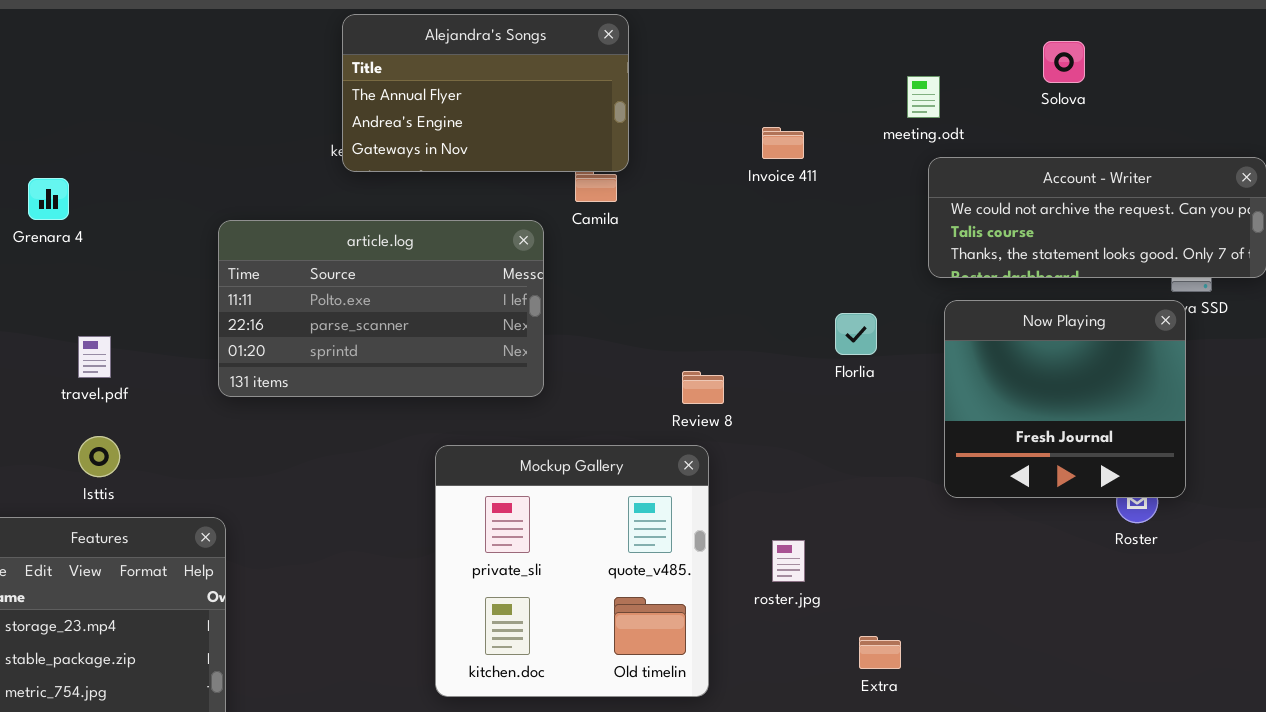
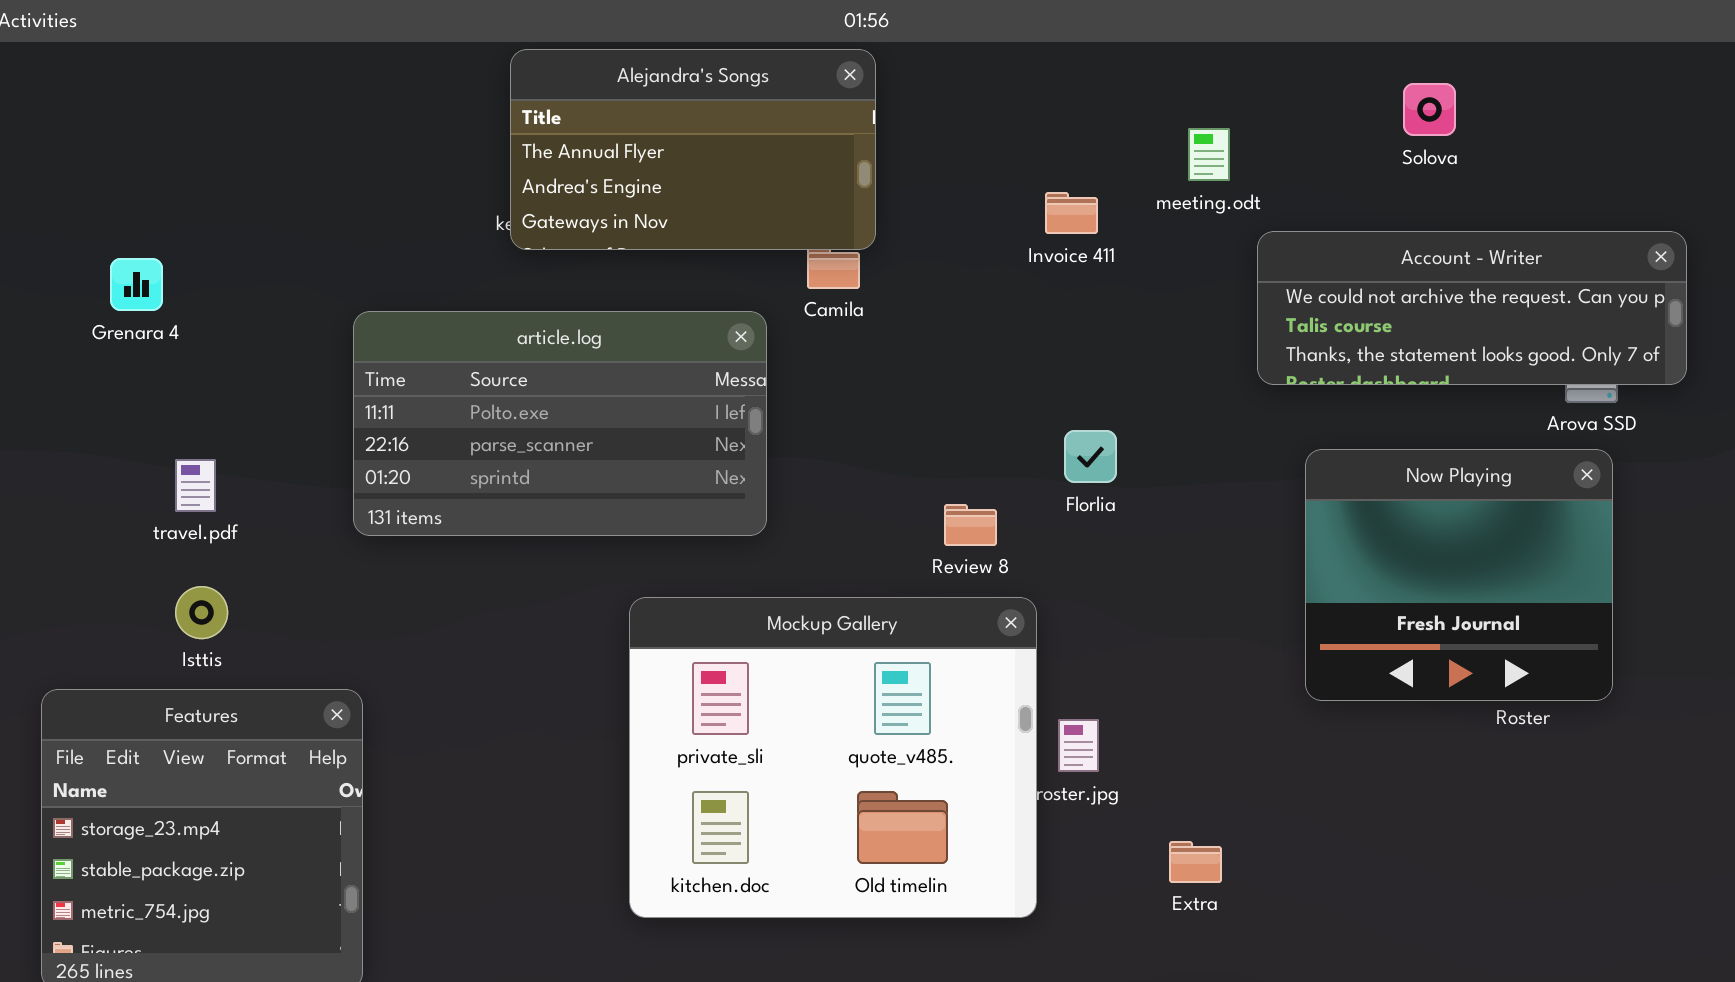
meeting.odt: [907,76,940,118] -> [1188,128,1230,181], moved
Now Playing: [944,300,1186,498] -> [1305,449,1613,701], moved
Florlia: [835,313,877,355] -> [1064,430,1117,483], moved
Mockup Gallery: [435,445,709,697] -> [629,597,1037,918], resized

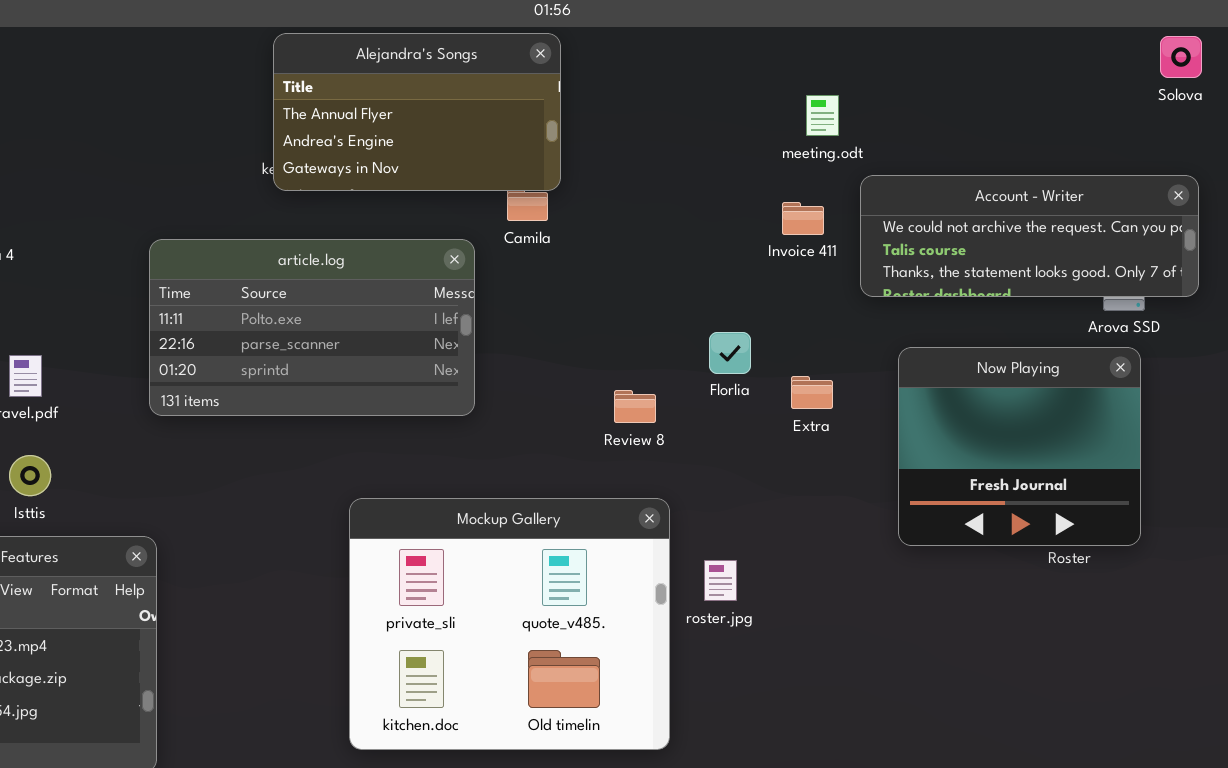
Solova: [1403,83,1456,136] -> [1160,36,1202,78], moved
Invoice 411: [1045,192,1098,234] -> [782,202,824,235], moved
Mockup Gallery: [629,597,1037,918] -> [349,498,670,750], moved
Extra: [1169,841,1222,883] -> [791,376,833,409], moved

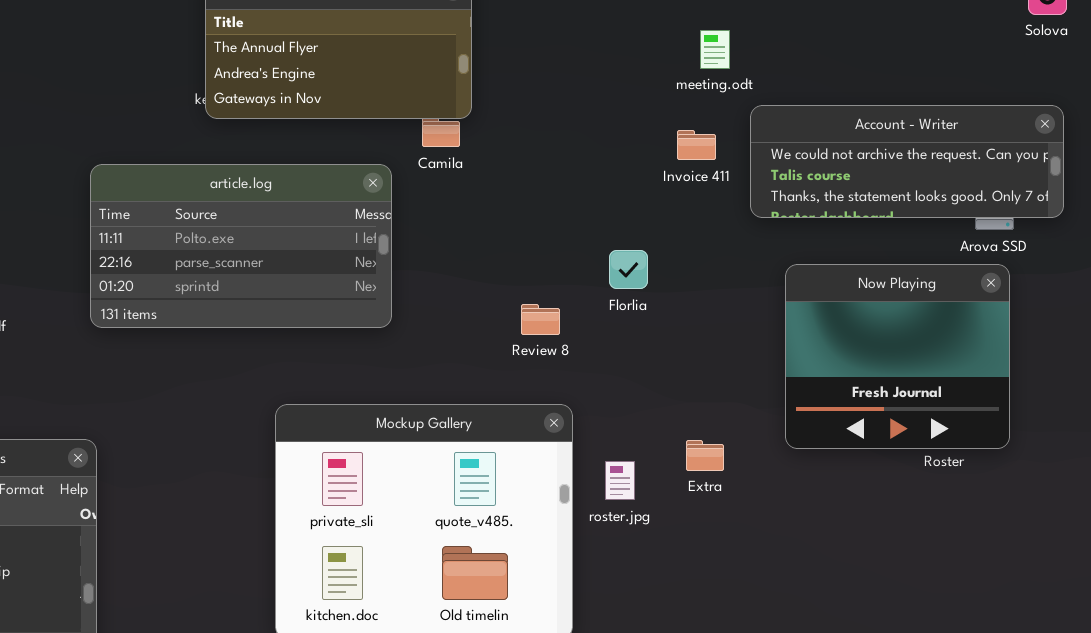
Extra: [791,376,833,409] -> [686,440,724,471], moved

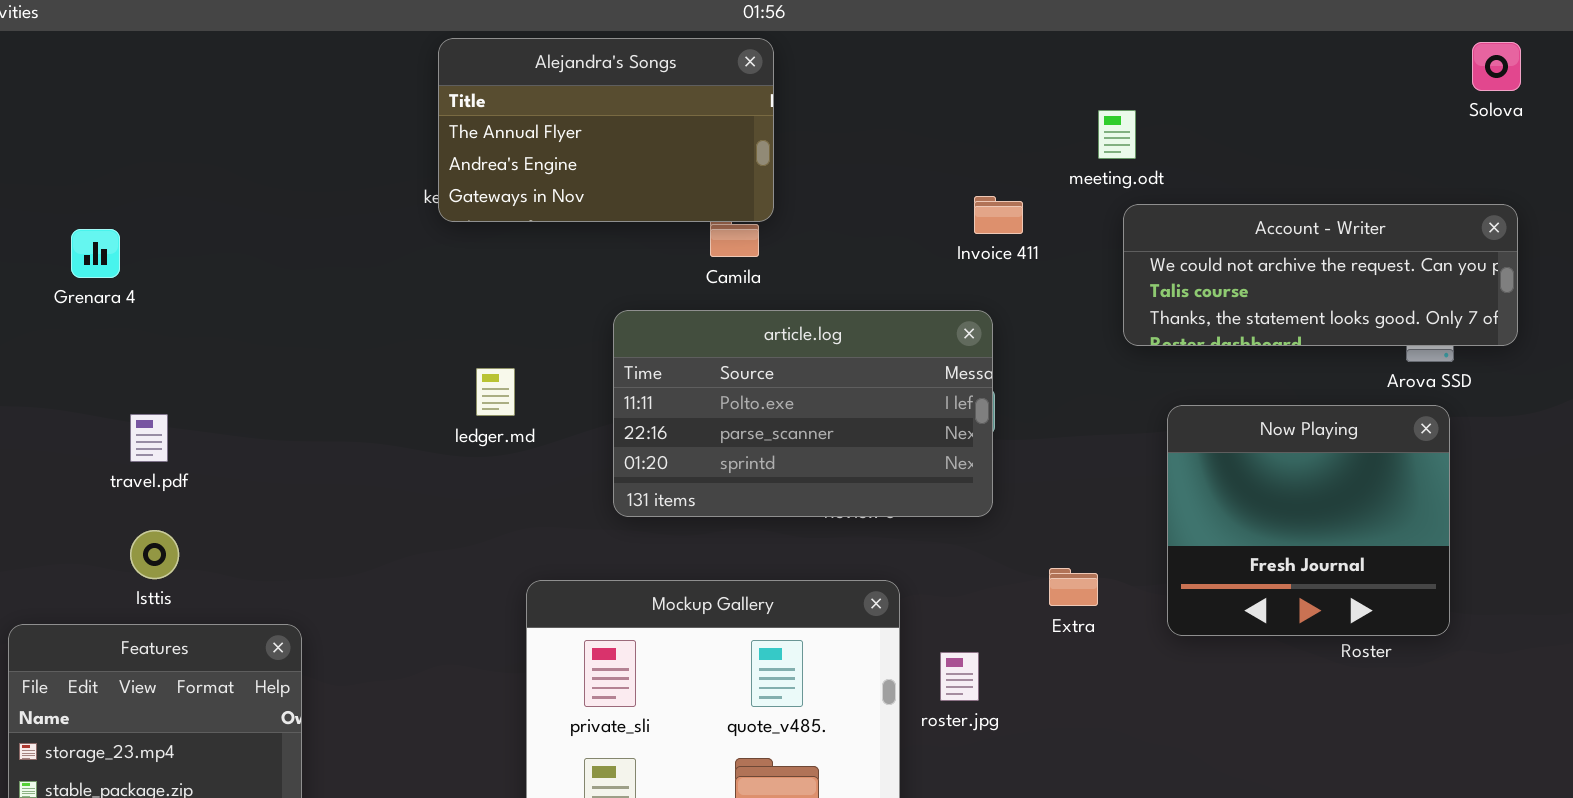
meeting.odt: [700,30,730,69] -> [1098,110,1136,159], moved
Invoice 411: [677,130,716,160] -> [974,196,1023,234], moved
article.log: [90,164,392,328] -> [613,310,993,517], moved
Extra: [686,440,724,471] -> [1049,568,1098,606], moved

